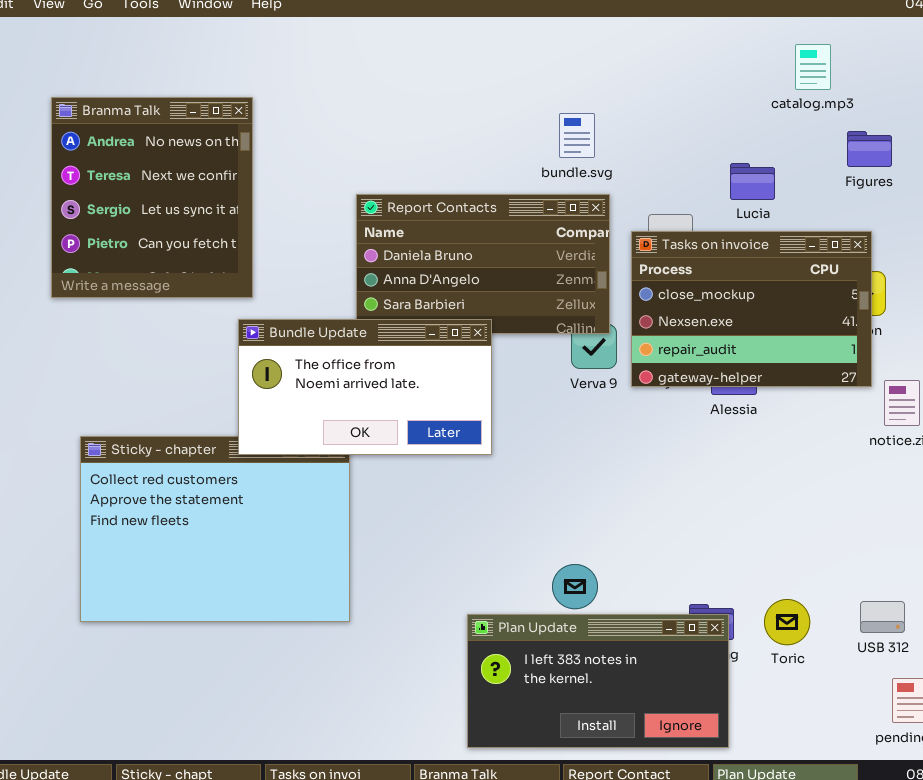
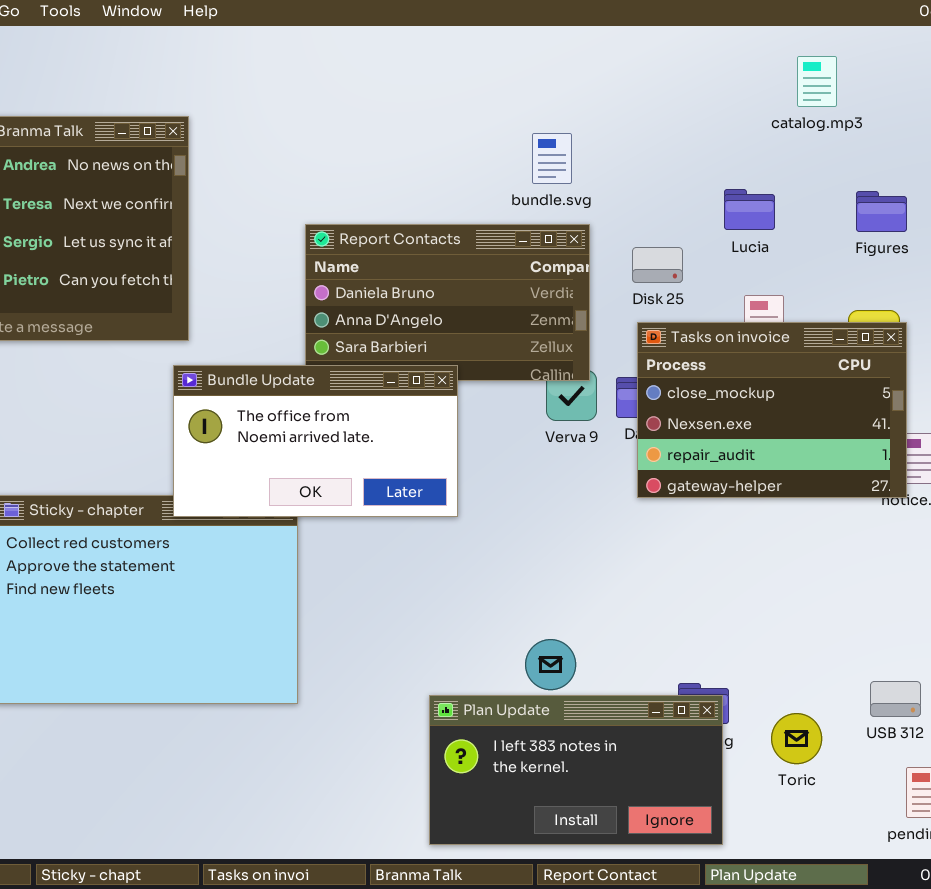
Figures: [847,131,892,167] -> [856,191,907,232], moved
Tasks on invoice: [631,231,872,387] -> [637,322,907,498], moved
Toric: [764,599,810,645] -> [771,713,822,764], moved

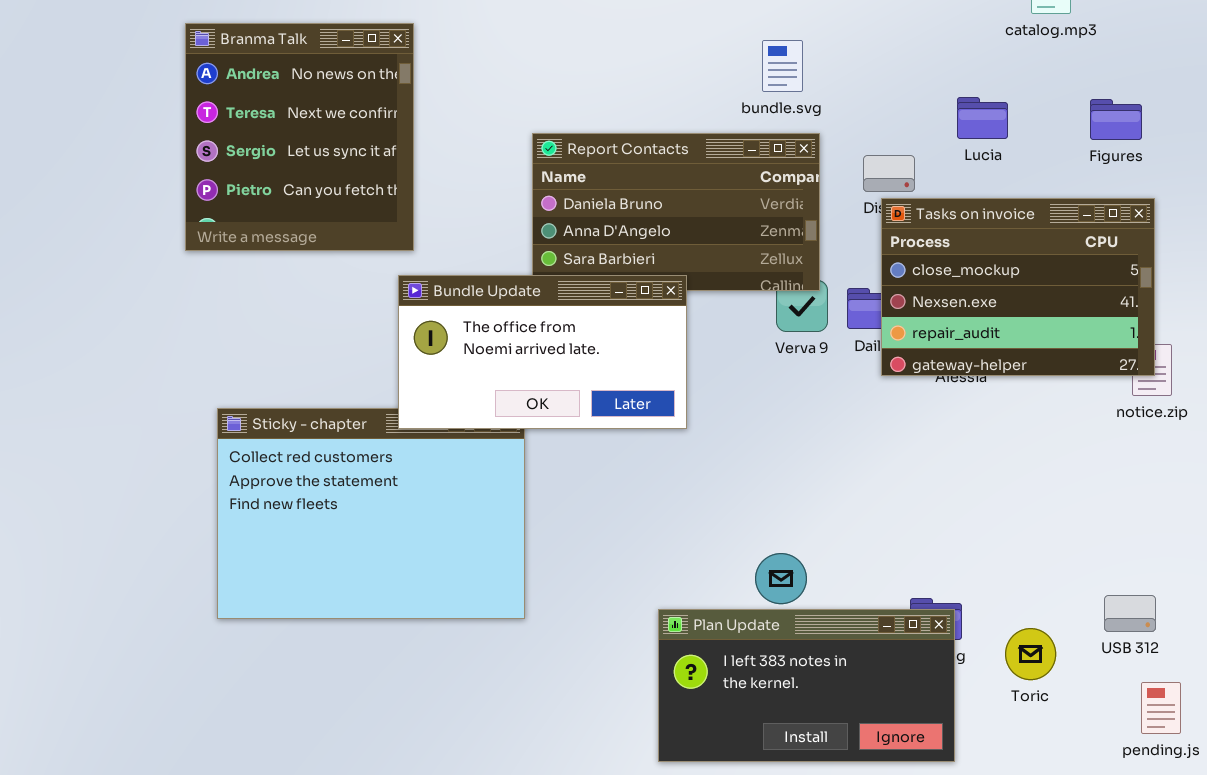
Tasks on invoice: [637,322,907,498] -> [881,198,1155,376], moved

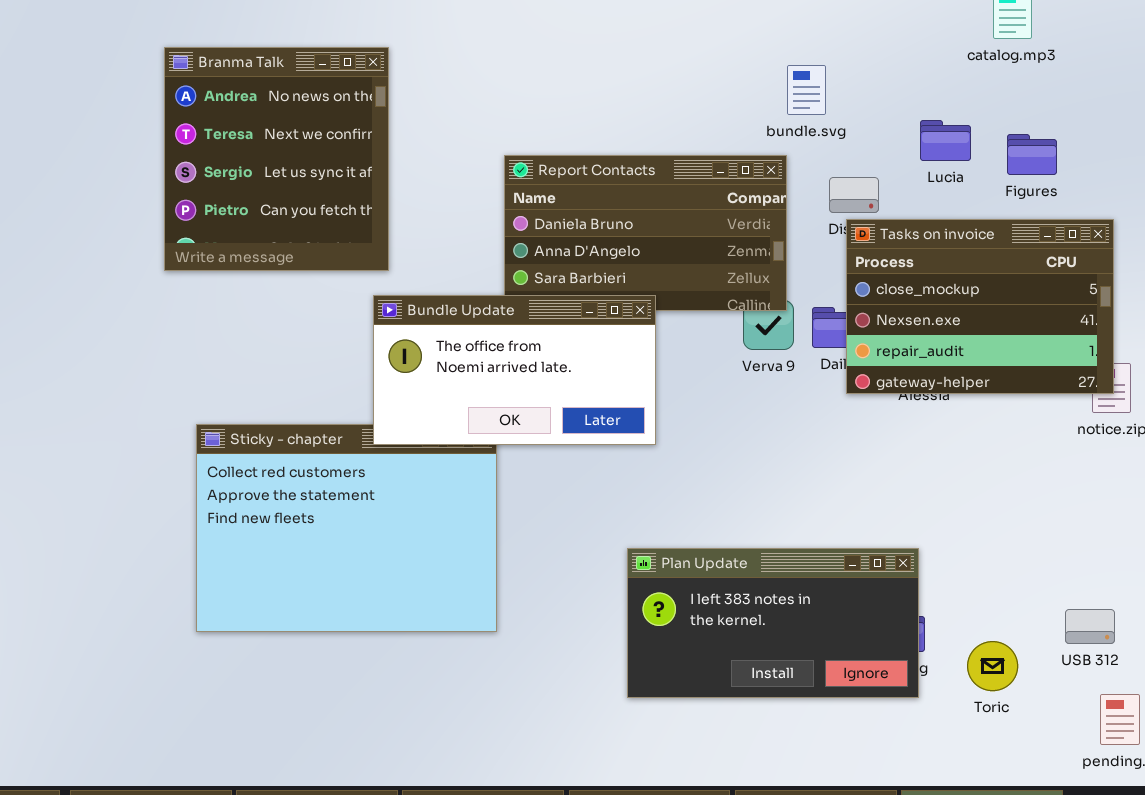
bundle.svg: [762,40,803,92] -> [787,65,826,115], moved
Figures: [1090,99,1142,140] -> [1007,134,1057,175], moved
Plan Update: [658,609,955,762] -> [627,548,919,698], moved

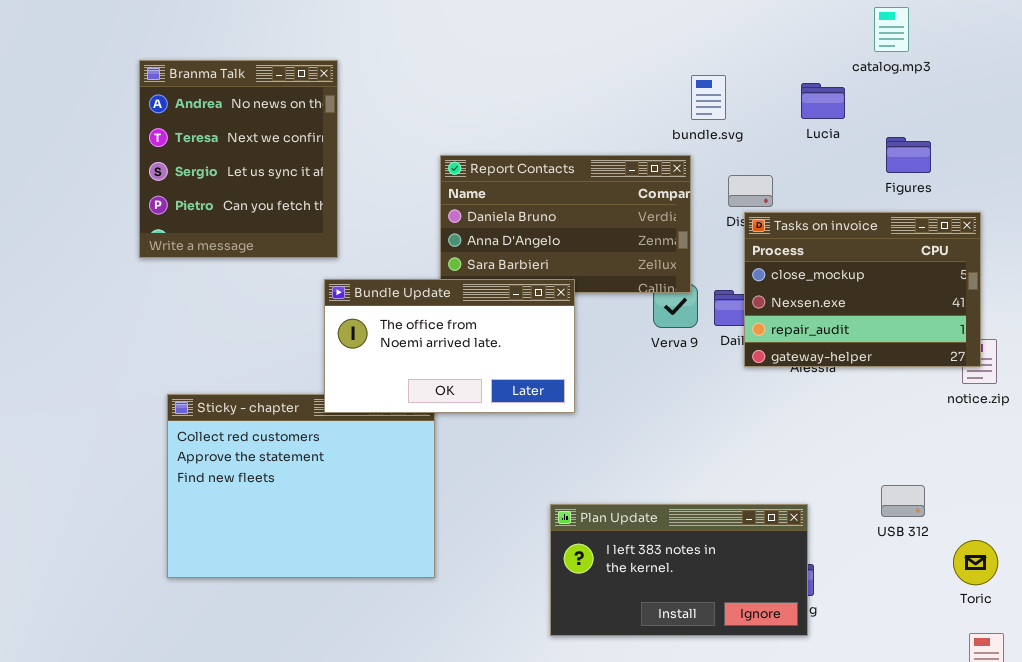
Lucia: [920,120,971,161] -> [801,83,845,119], moved
USB 312: [1065,609,1115,644] -> [881,485,925,517], moved
Toric: [967,641,1018,691] -> [953,540,998,585], moved

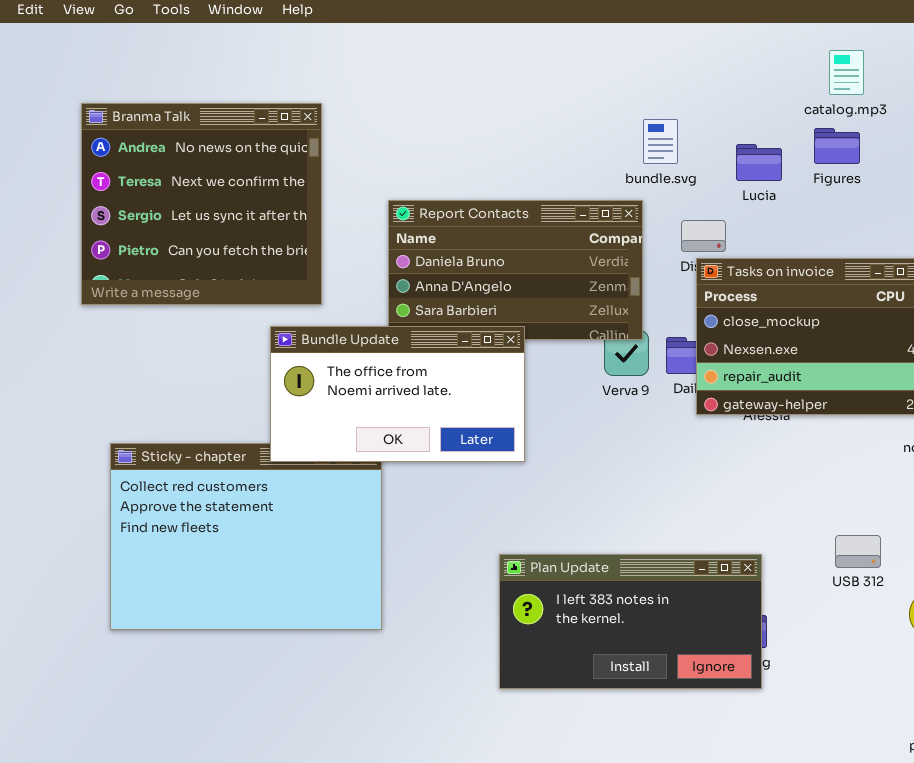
Branma Talk: [139,60,338,258] -> [81,103,322,305], resized
Lucia: [801,83,845,119] -> [736,144,782,181], moved
Figures: [886,137,931,173] -> [814,128,860,164], moved

